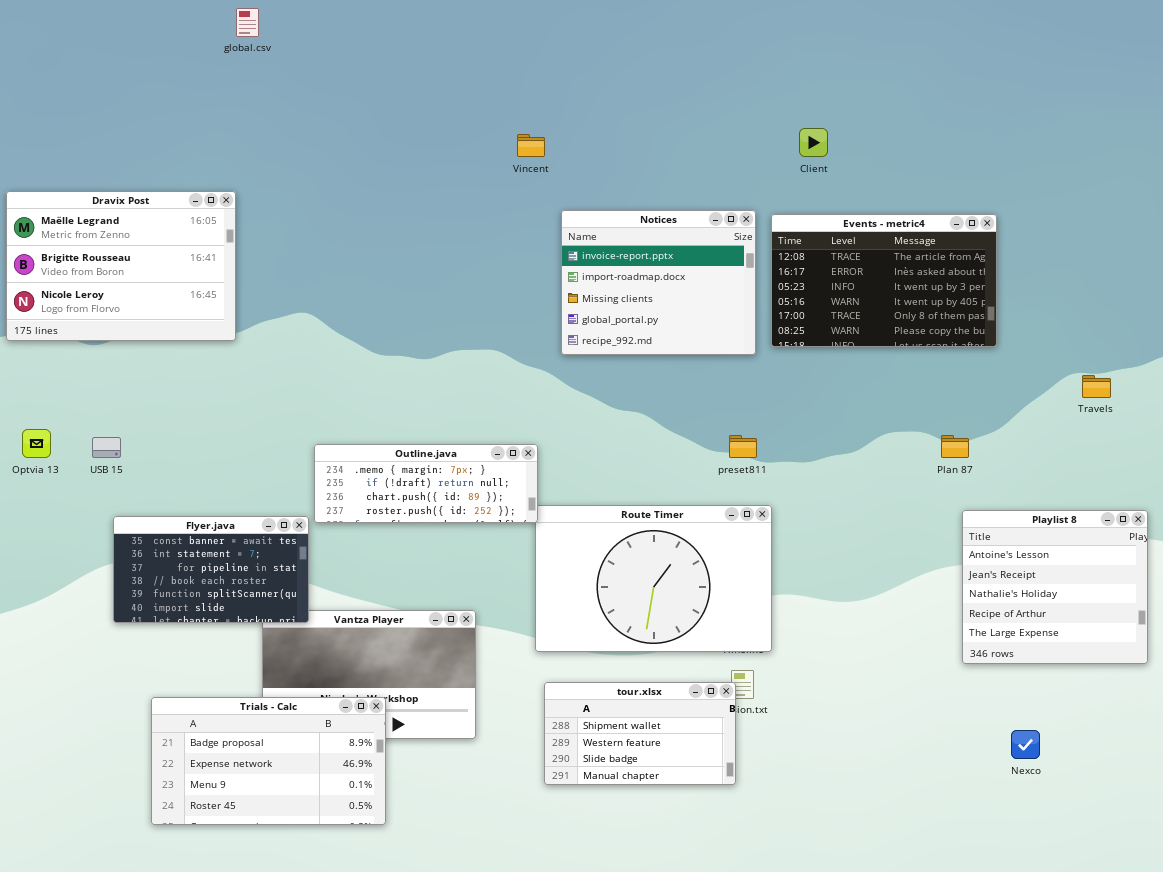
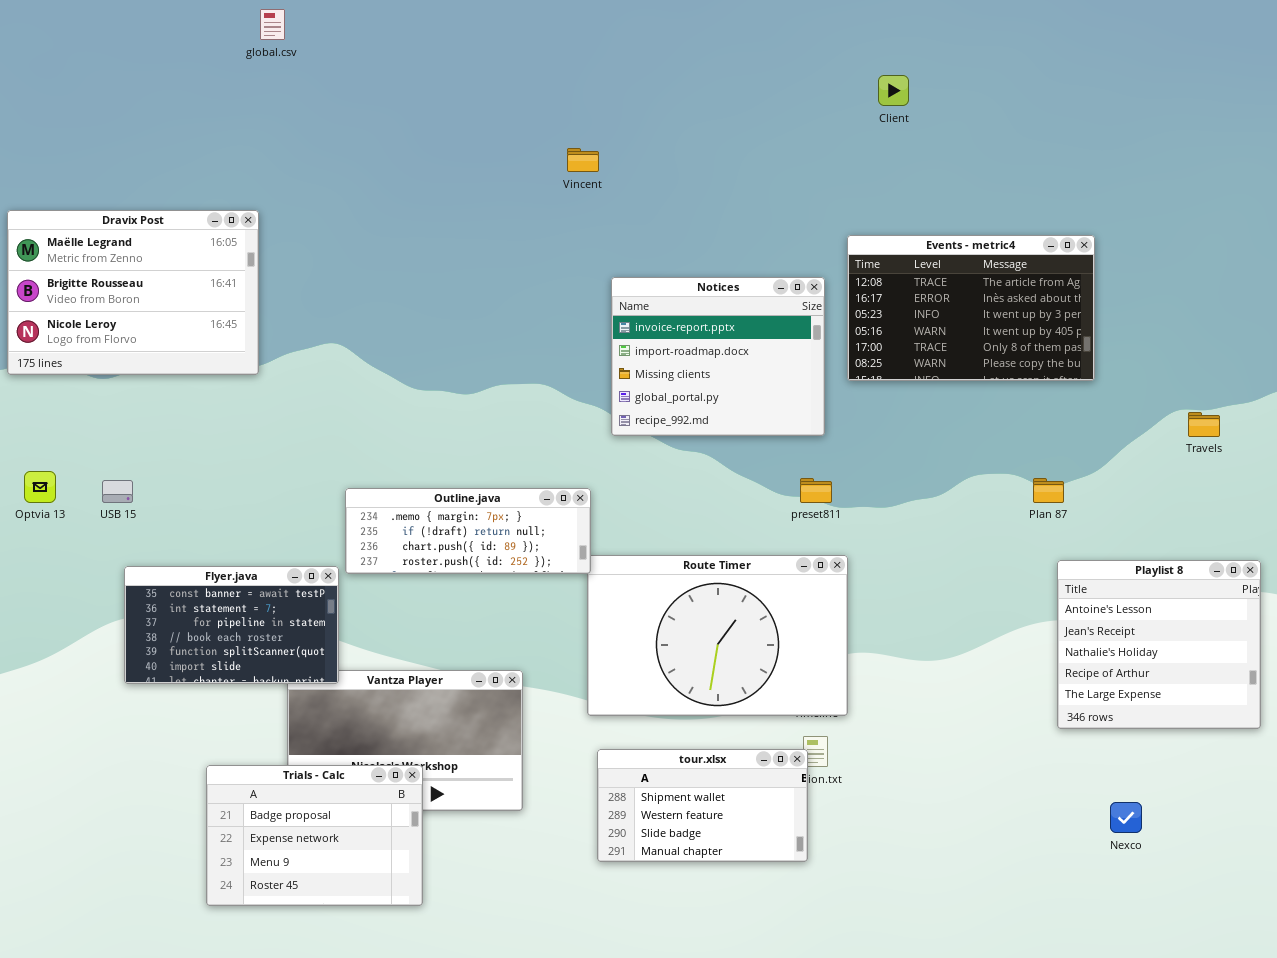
Client: [799,128,828,157] -> [878,75,909,106], moved
Notices: [561,210,756,355] -> [611,277,825,436], moved
Trials - Calc: [151,697,386,825] -> [206,765,423,906], resized

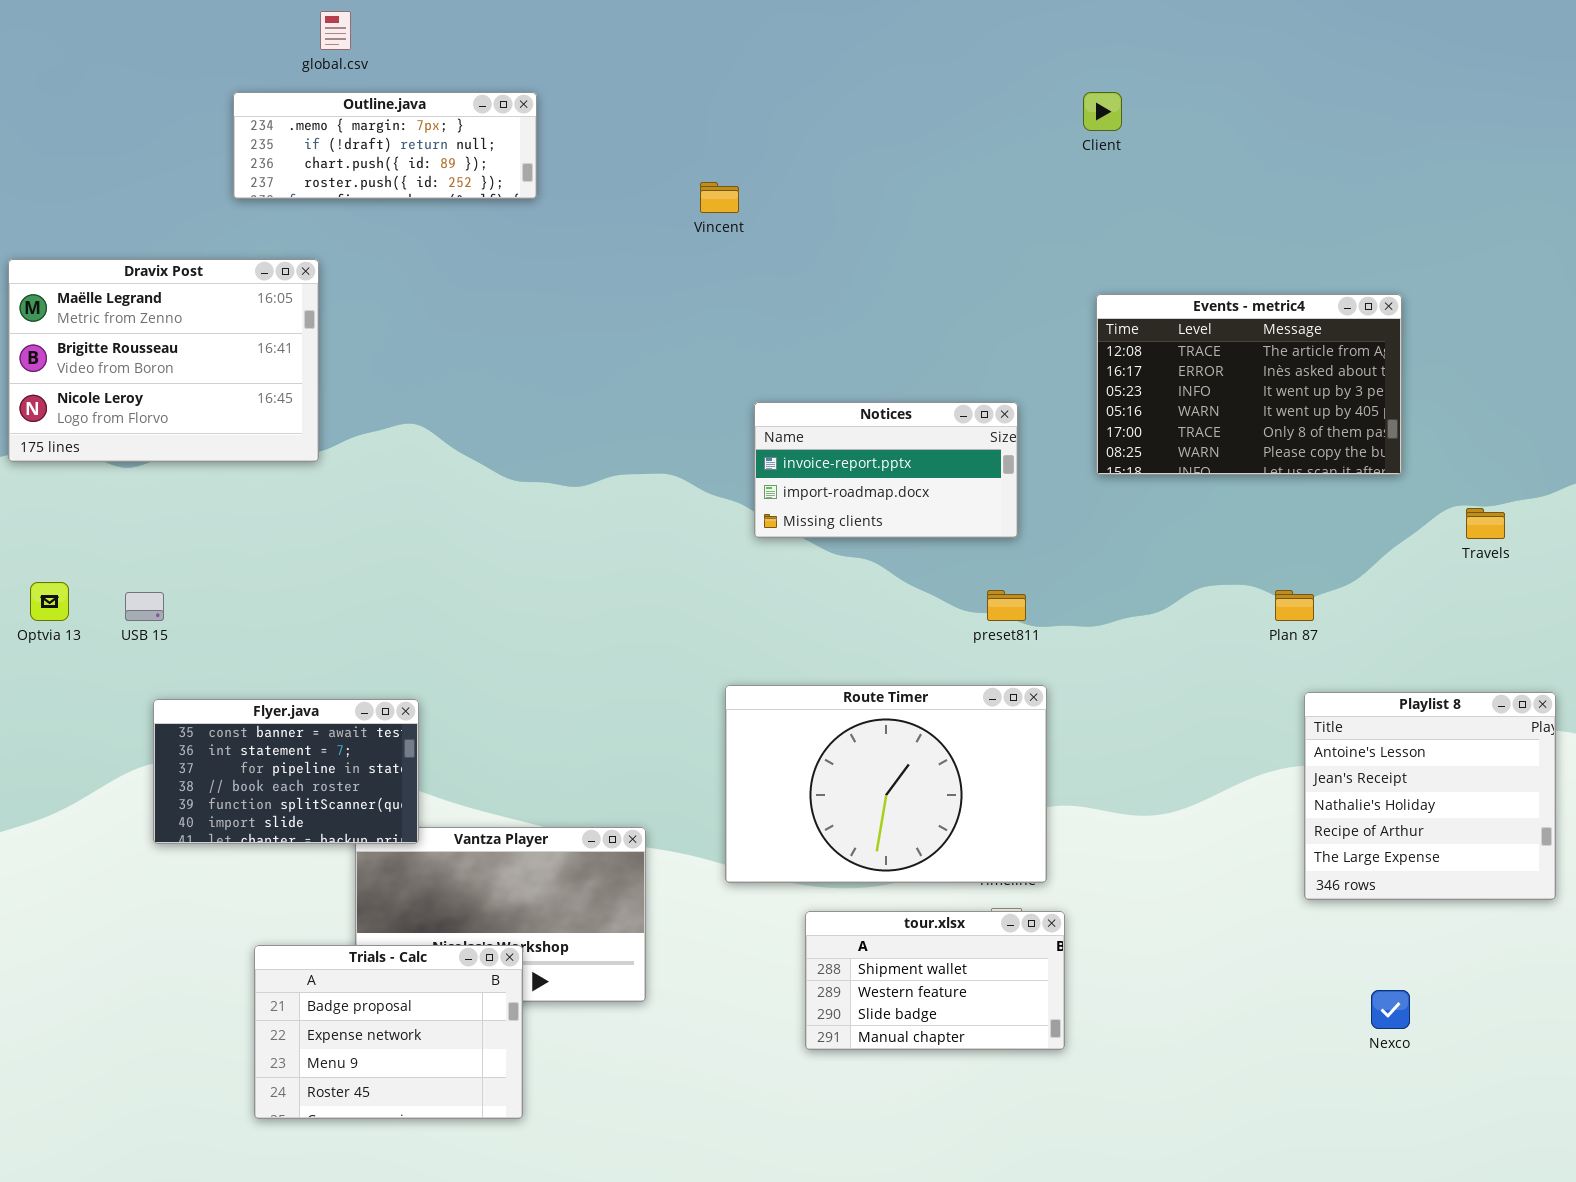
Events - metric4: [847,235,1095,381] -> [1096,294,1402,475], moved
Notices: [611,277,825,436] -> [754,402,1018,538], resized
Outline.java: [345,488,591,574] -> [233,92,537,199], moved
tour.xlsx: [597,749,808,862] -> [805,911,1065,1050], moved

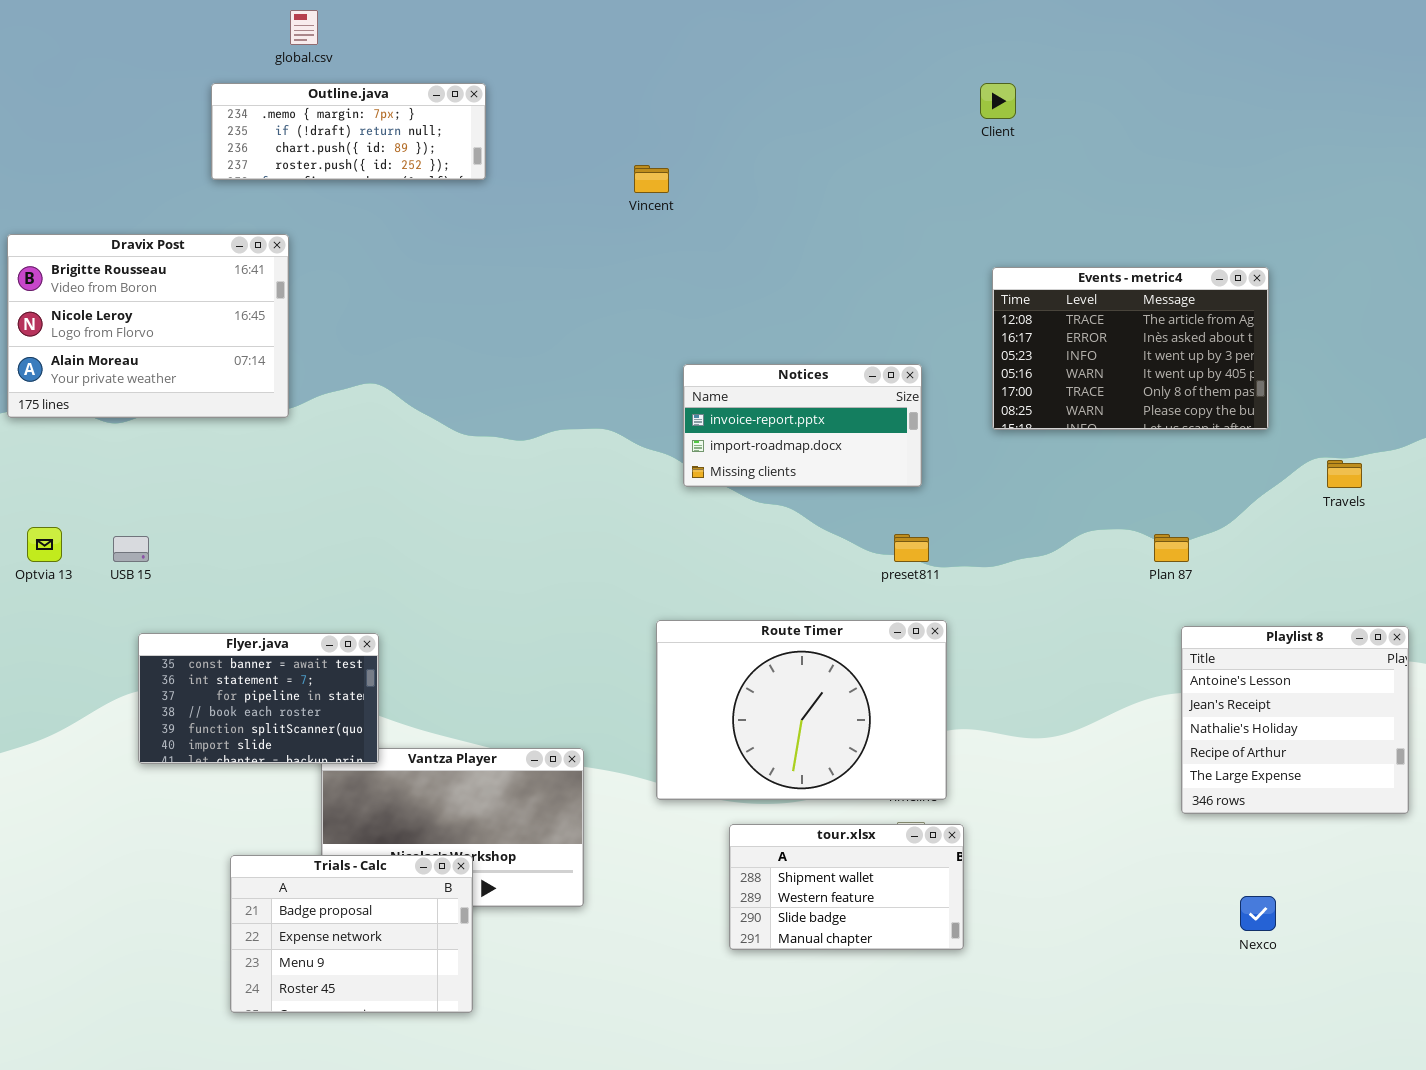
Dravix Post: [8,259,319,462] -> [7,234,289,418], scrolled down 1 row

